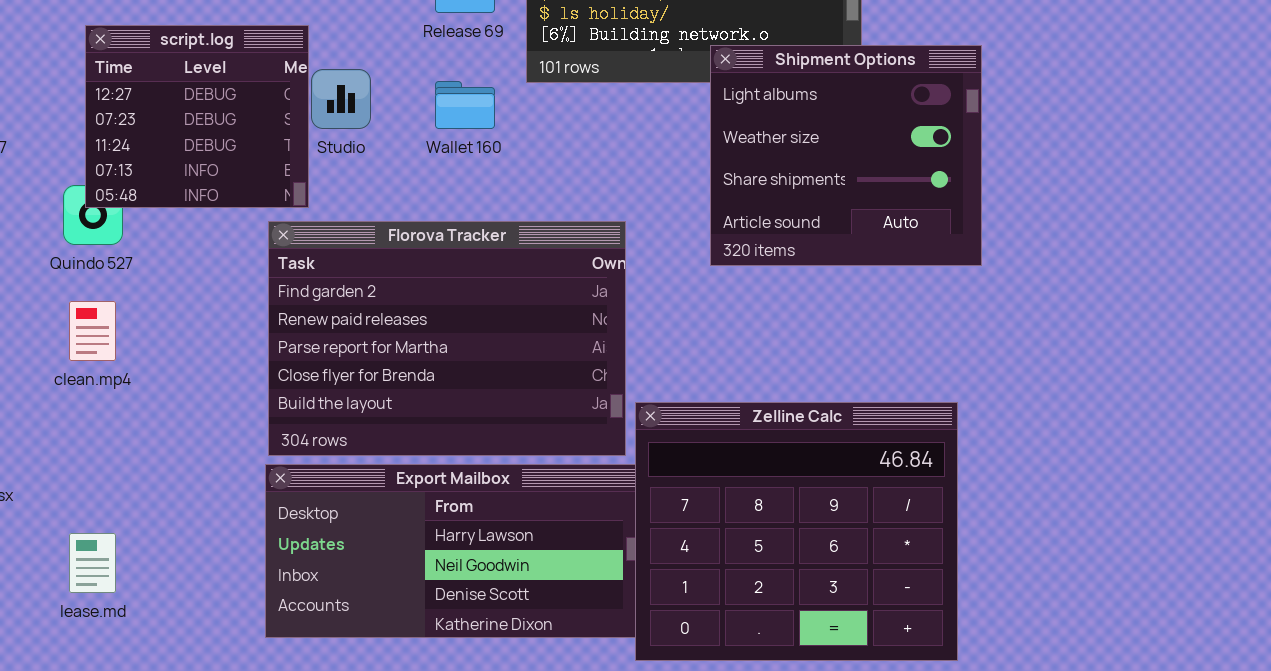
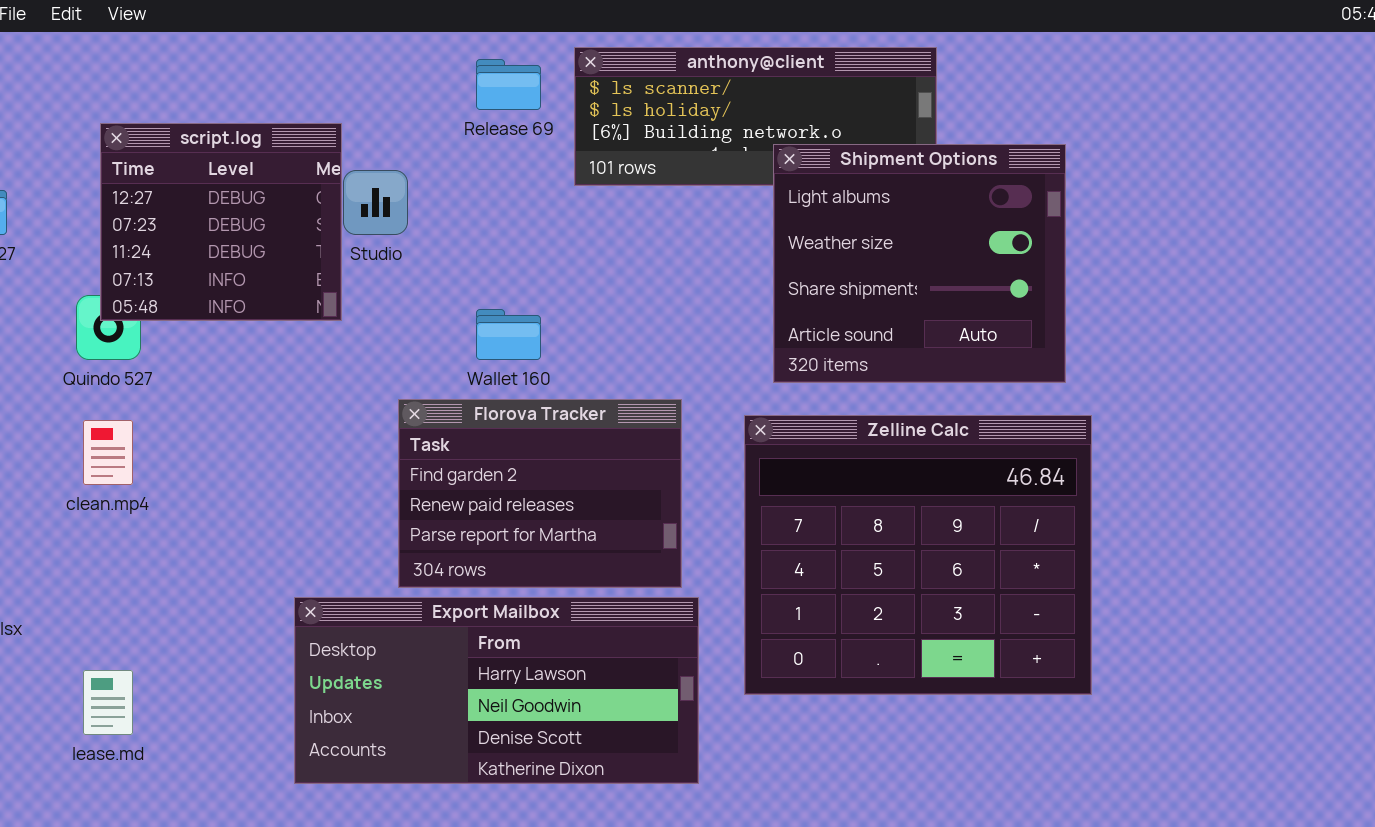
Wallet 160: [435,81,495,129] -> [476,309,541,360], moved
Florova Tracker: [268,221,626,456] -> [398,399,682,588], resized
Zelline Calc: [635,402,958,661] -> [744,415,1092,695], moved

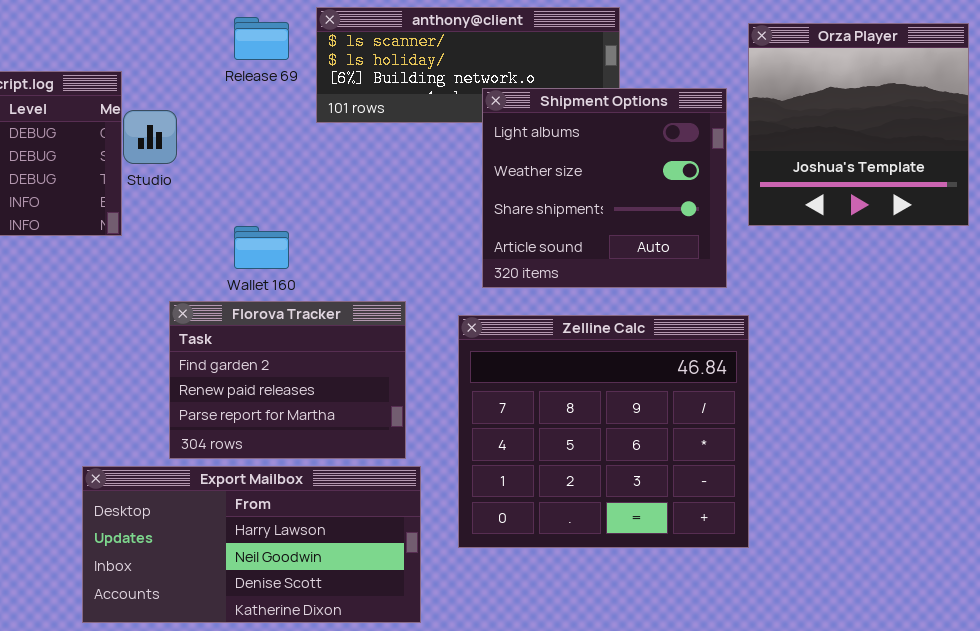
Orza Player: none -> [748,23,969,226], opened

